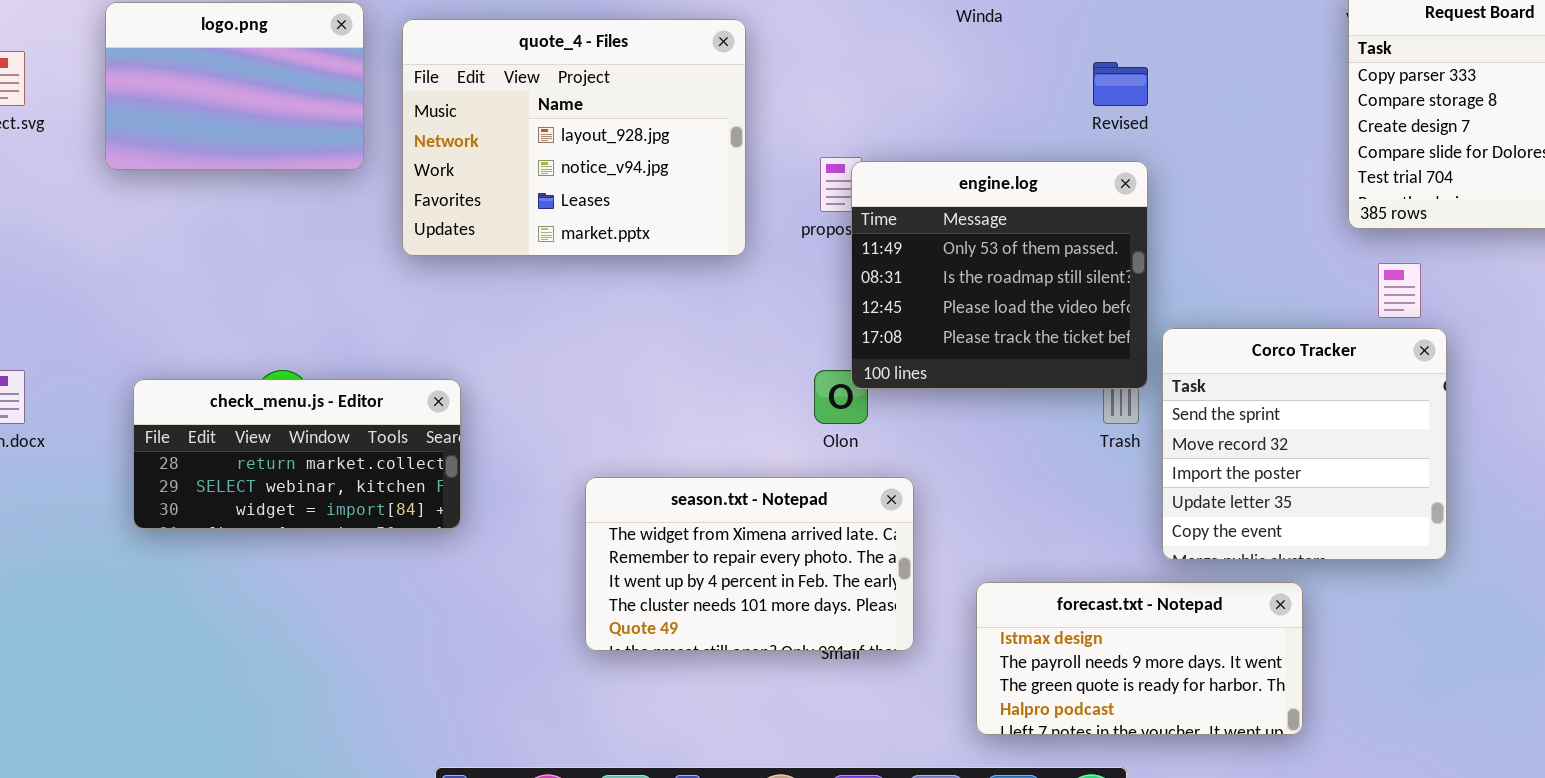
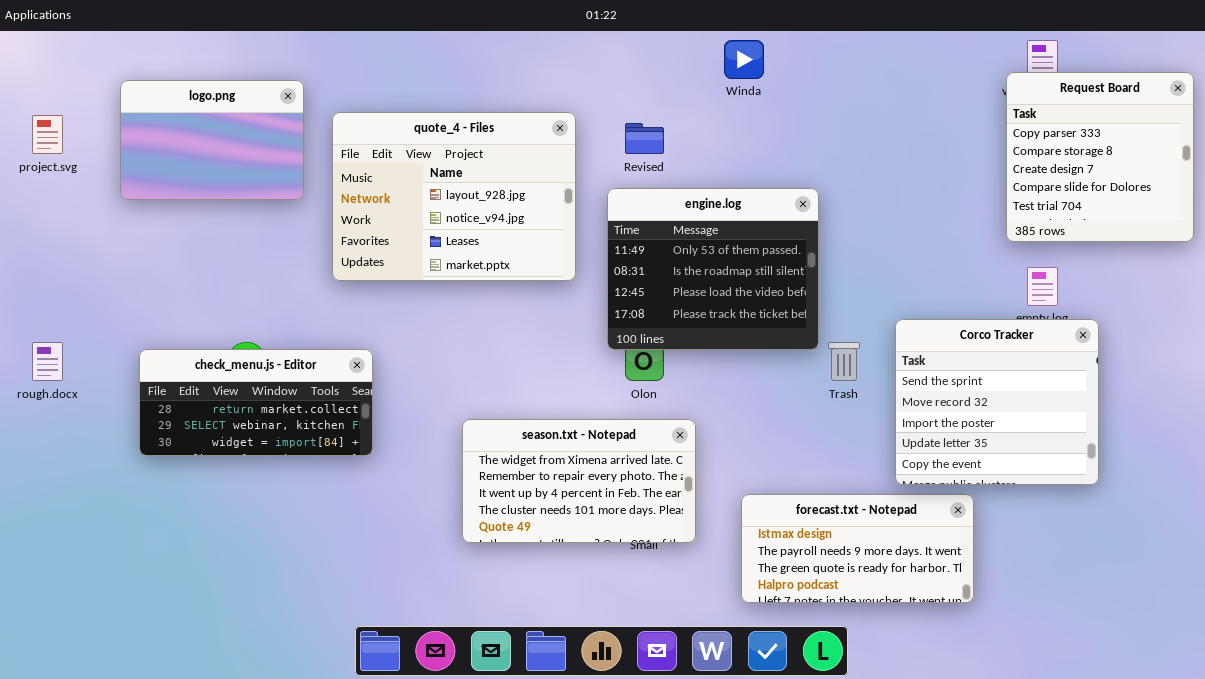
quote_4 - Files: [402,19,746,256] -> [332,112,576,281], moved
Revised: [1093,62,1148,106] -> [625,123,664,154], moved
engine.log: [851,161,1148,389] -> [607,188,819,350], moved
Corco Tracker: [1162,328,1447,560] -> [895,319,1099,485], moved

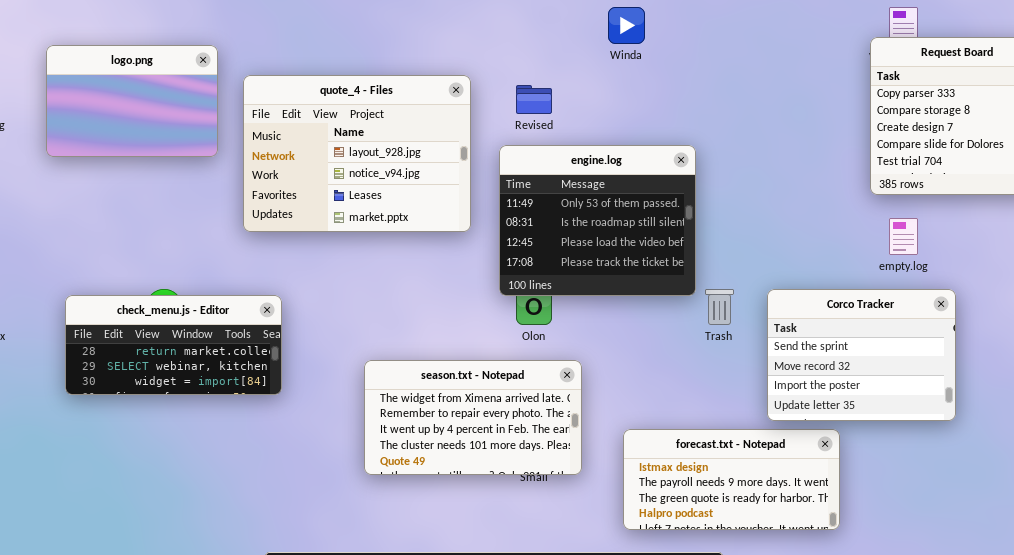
Corco Tracker: [895,319,1099,485] -> [767,289,956,421], resized

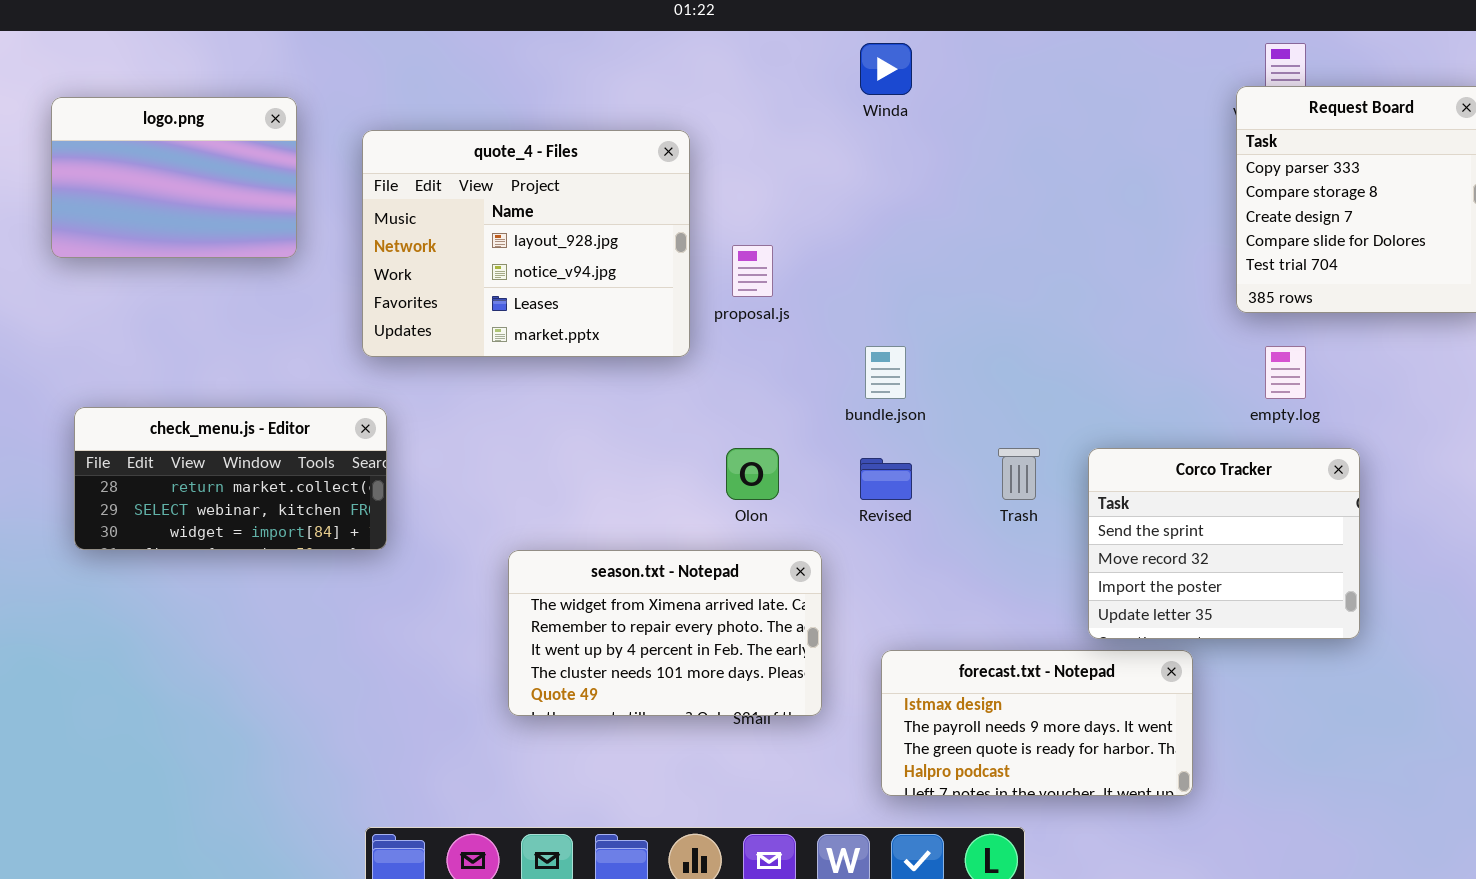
quote_4 - Files: [243,75,471,232] -> [362,130,690,357], moved
Revised: [516,85,552,114] -> [860,458,912,500], moved
engine.log: [499,145,696,296] -> none, closed
check_menu.js - Editor: [65,295,282,395] -> [74,407,387,550], moved

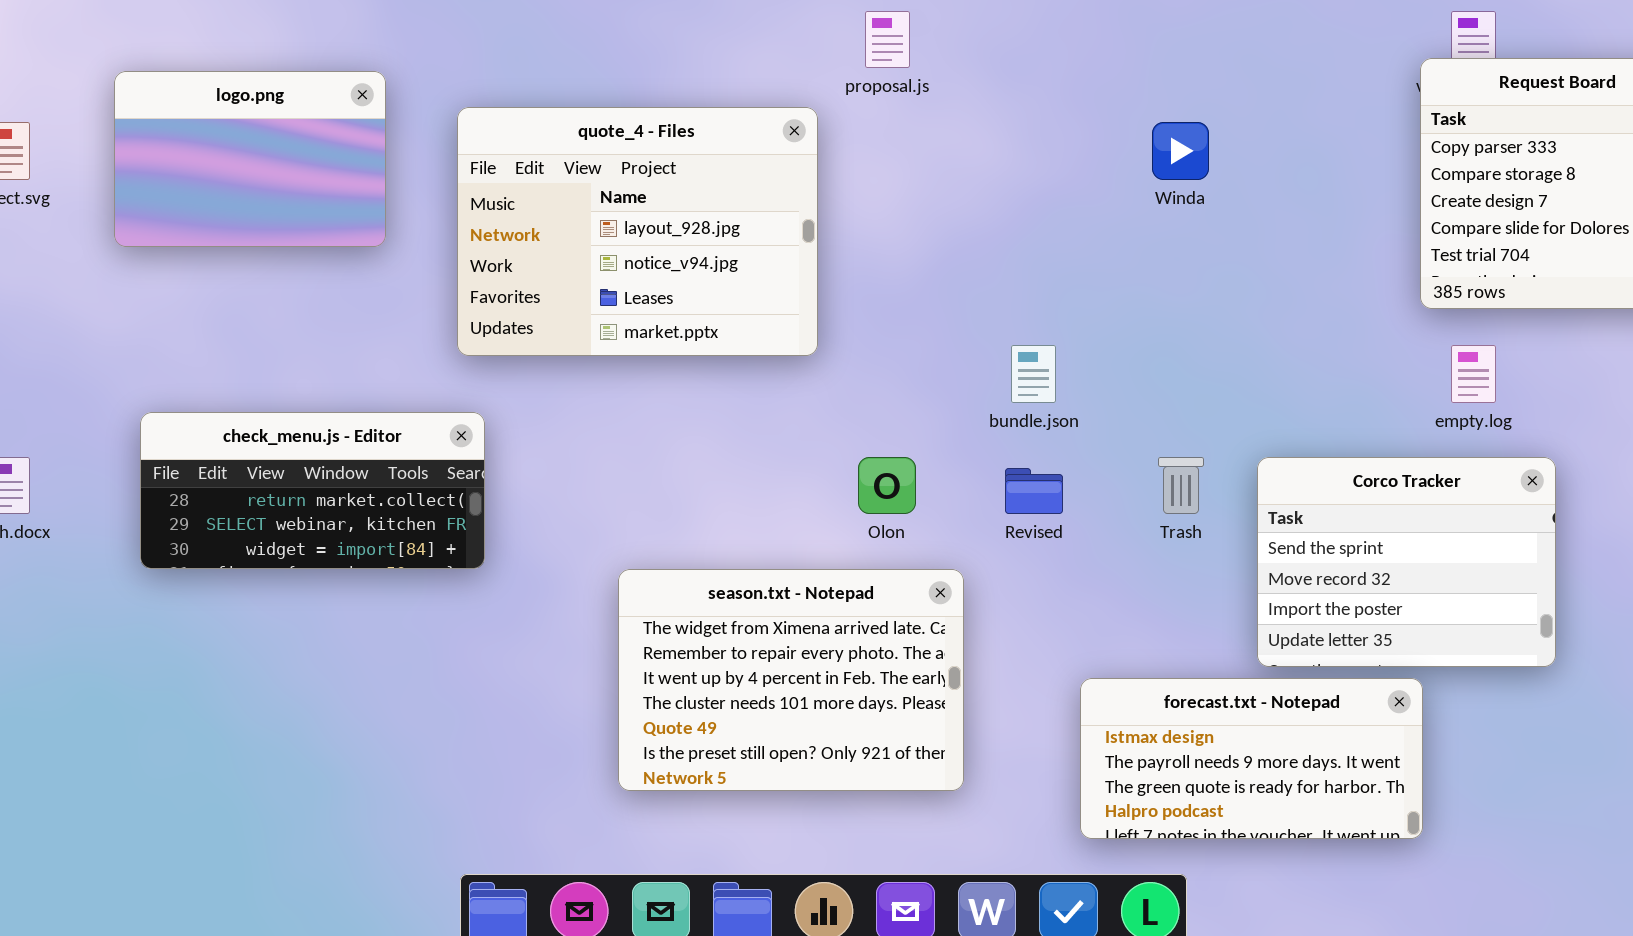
Winda: [860,43,912,95] -> [1152,122,1209,180], moved
proposal.js: [732,245,773,297] -> [865,11,910,68], moved
season.txt - Notepad: [508,550,822,716] -> [618,569,964,791], resized
forecast.txt - Notepad: [881,650,1193,796] -> [1080,678,1423,839], moved

